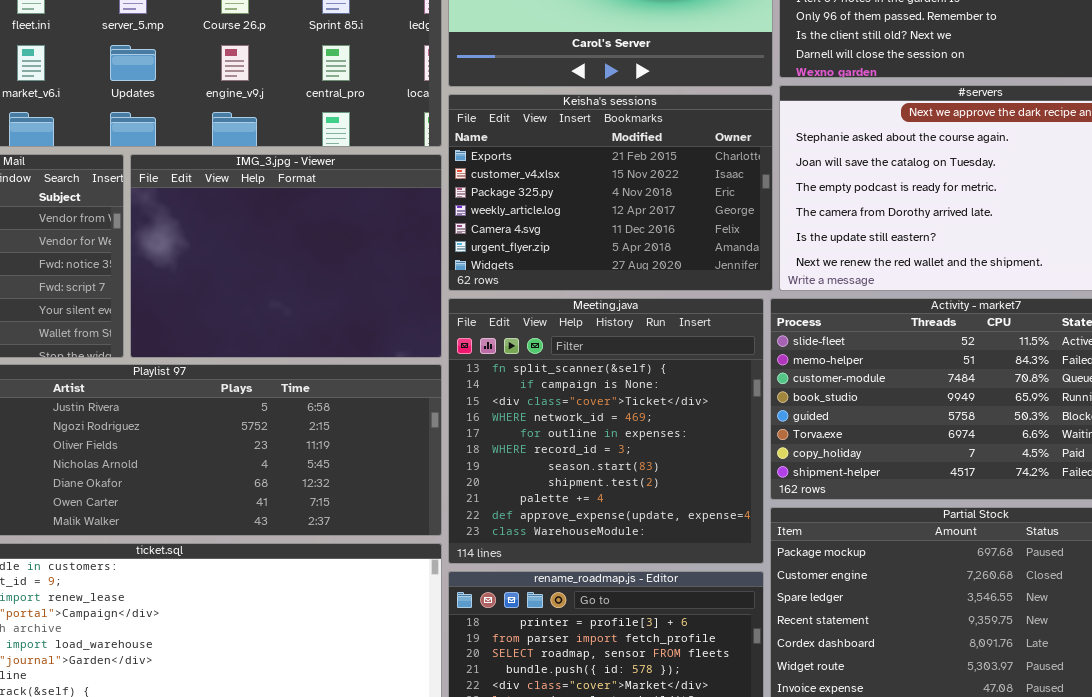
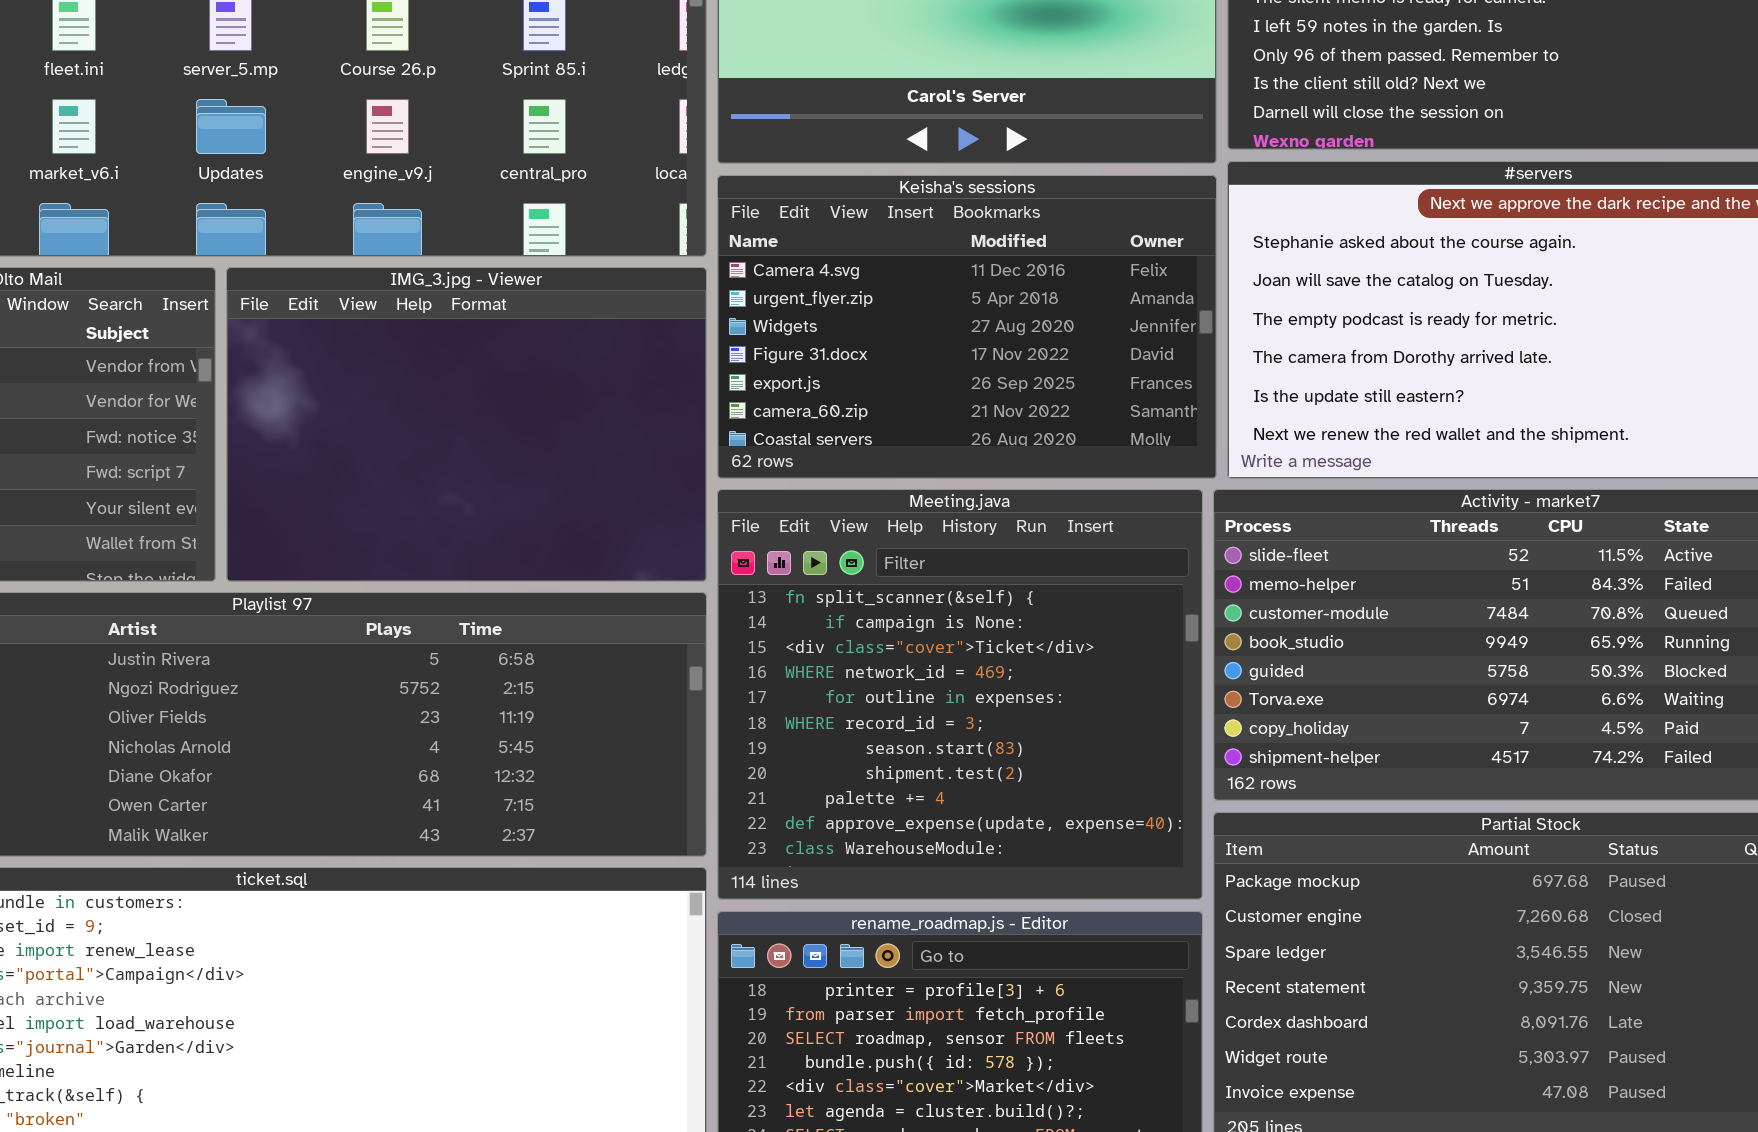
Keisha's sessions: [448,94,773,291] -> [717,175,1217,479], scrolled down 4 rows

